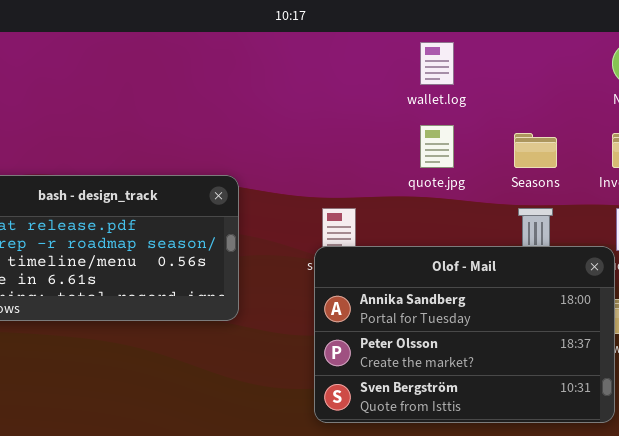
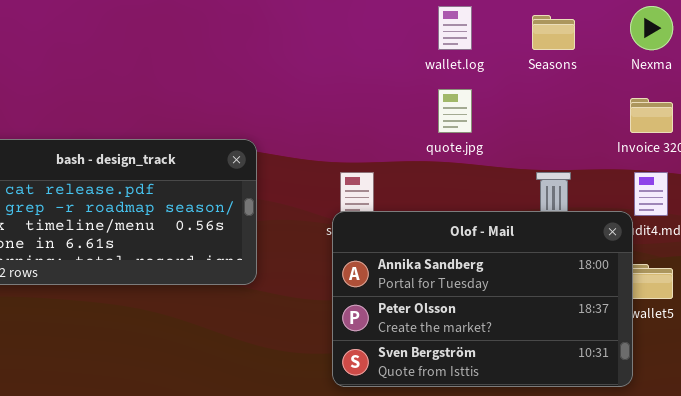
Seasons: [514,133,557,168] -> [532,15,575,50], moved

